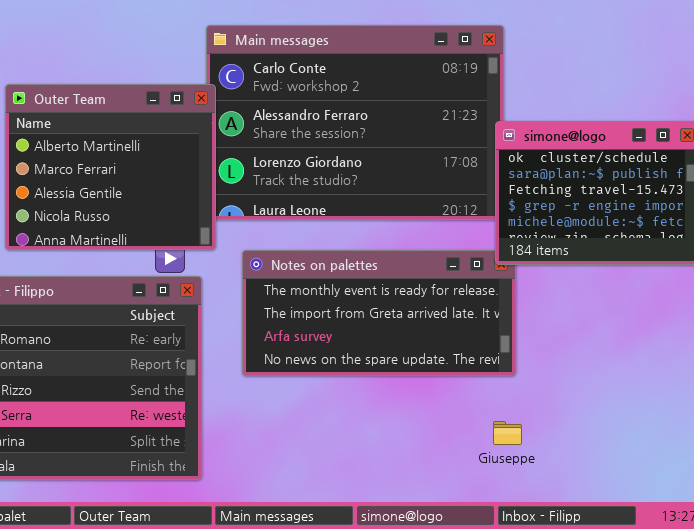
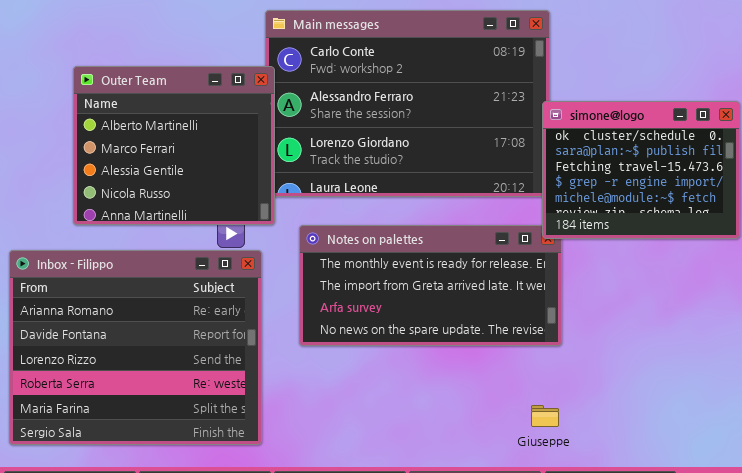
Giuseppe: [493,421,522,445] -> [531,405,559,427], moved

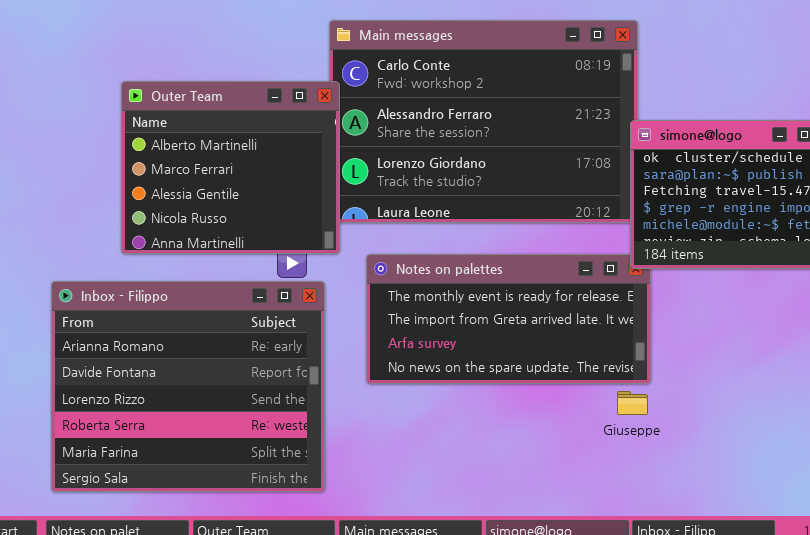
Giuseppe: [531,405,559,427] -> [617,391,648,415], moved

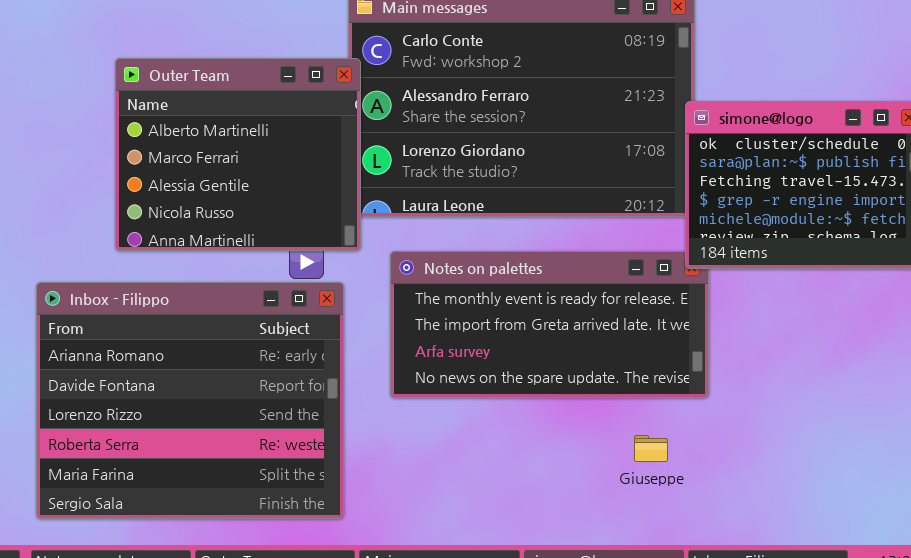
Giuseppe: [617,391,648,415] -> [634,435,668,462], moved

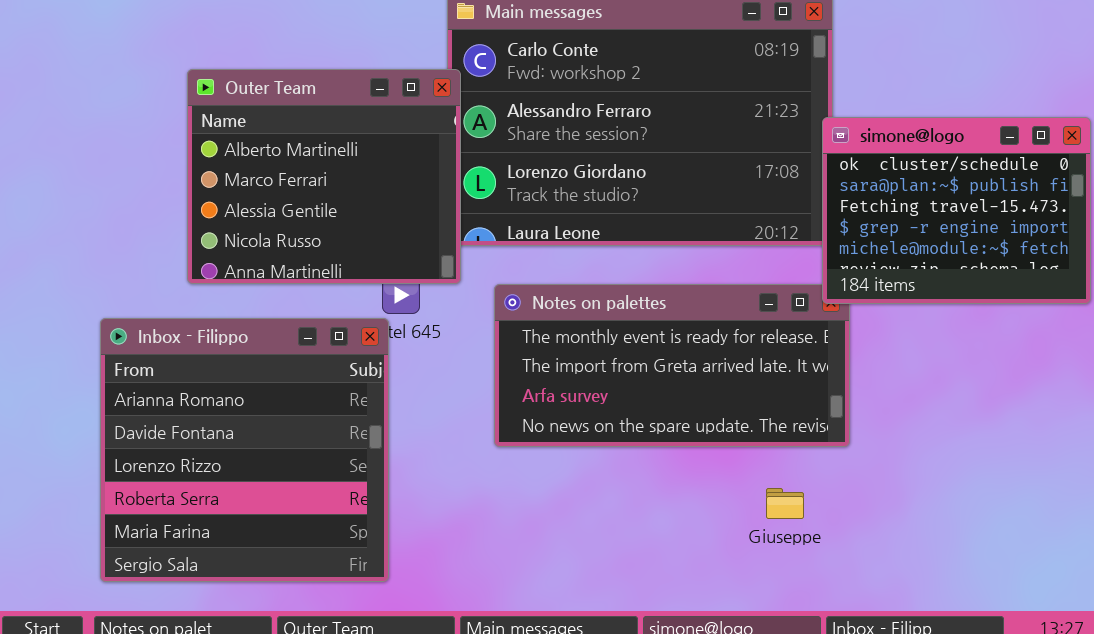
Inbox - Filippo: [36,282,344,519] -> [100,318,389,582], resized

